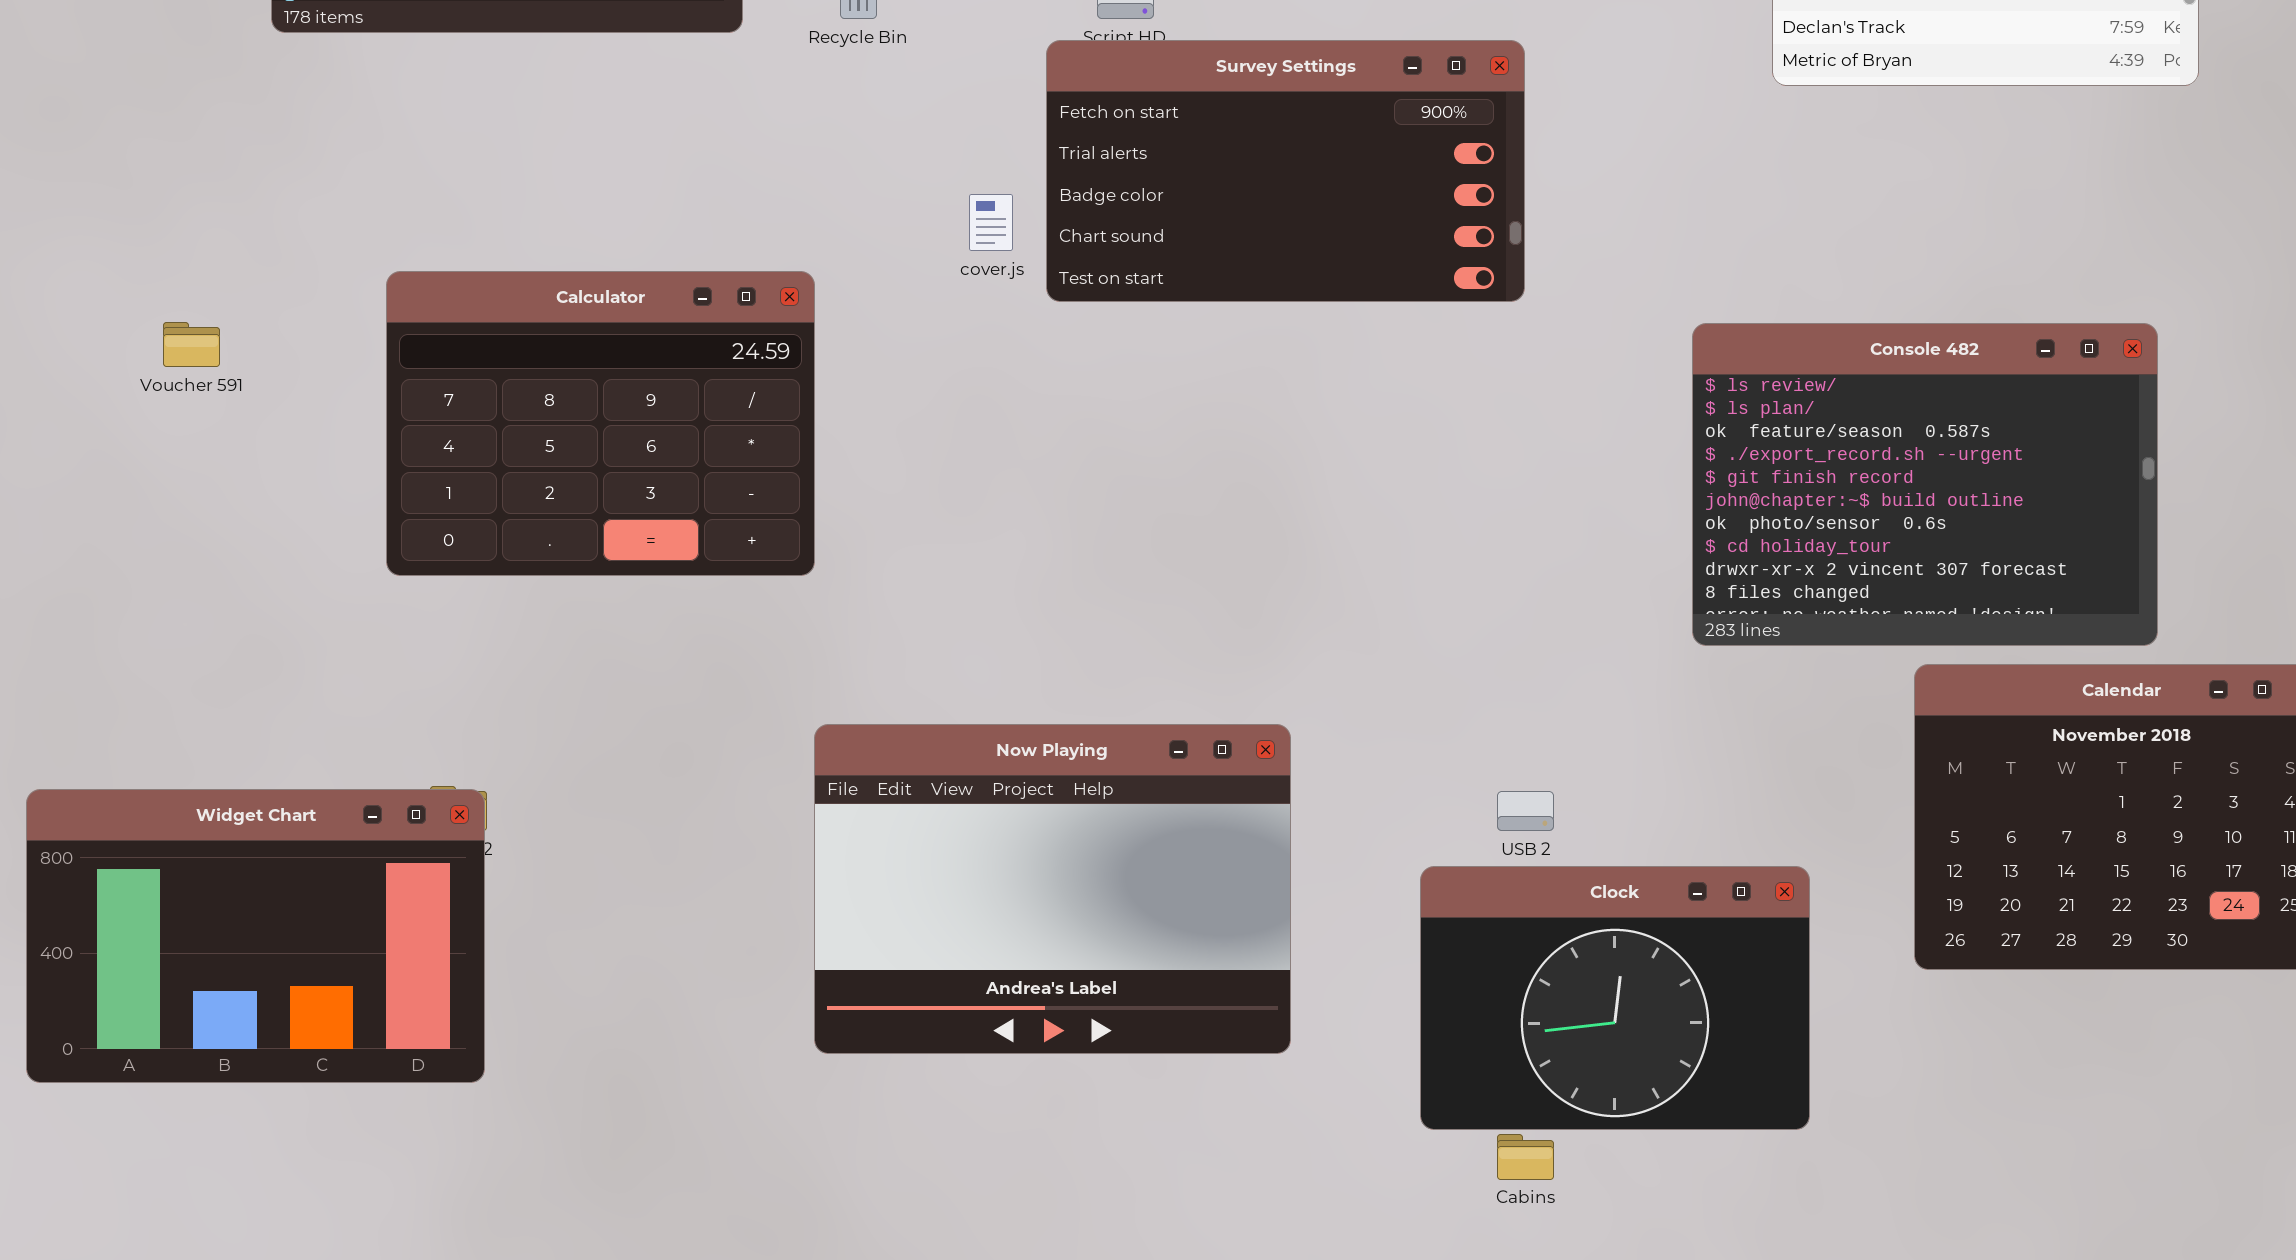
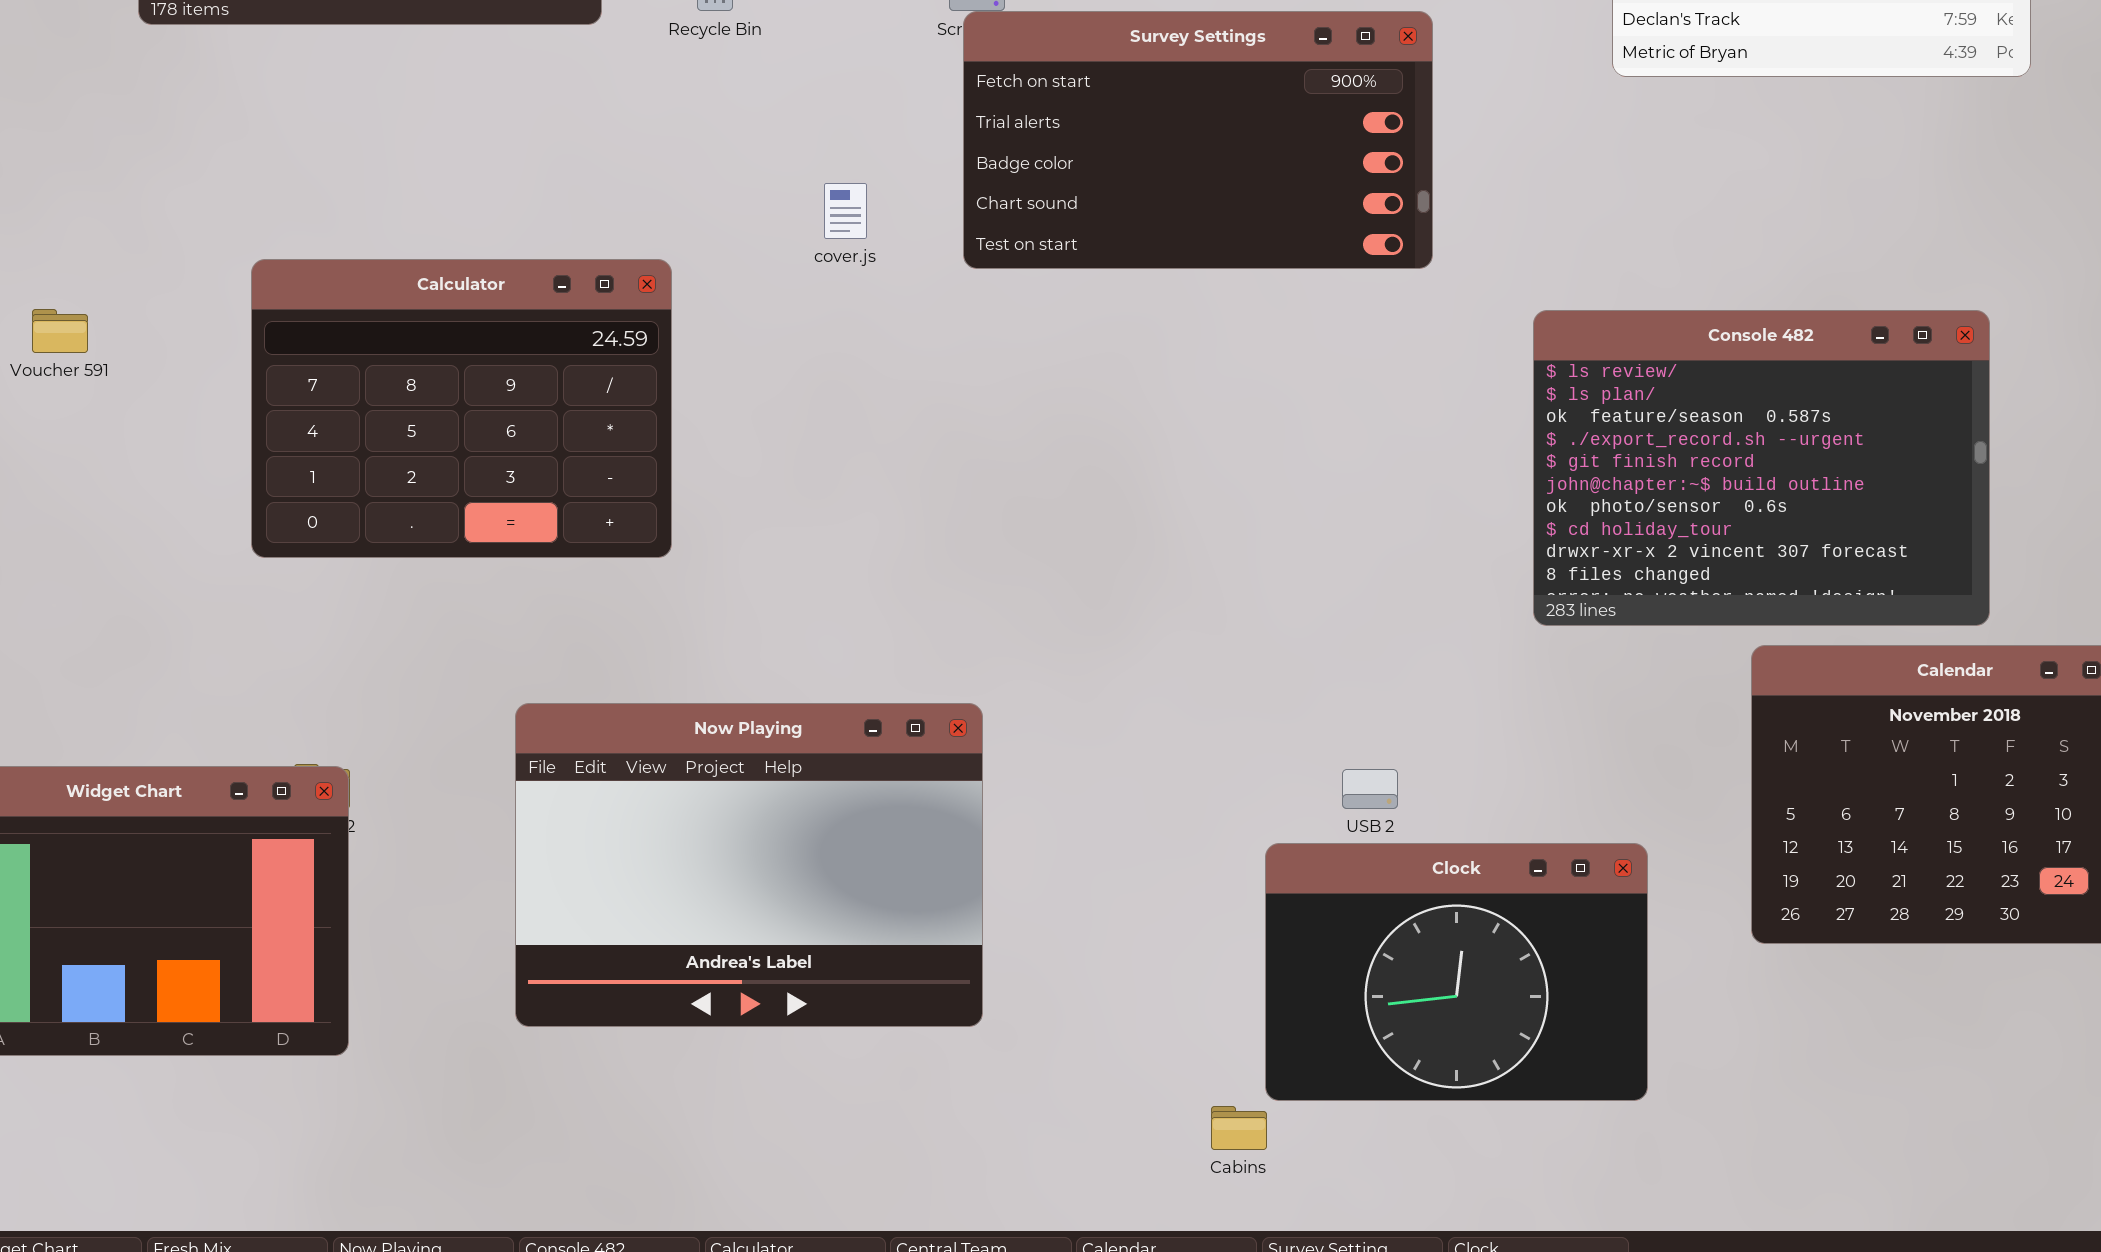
Survey Settings: [1046,40,1525,302] -> [963,11,1433,269], moved
Now Playing: [814,724,1291,1054] -> [515,703,983,1027], moved
Cabins: [1497,1134,1554,1180] -> [1211,1106,1267,1150], moved

